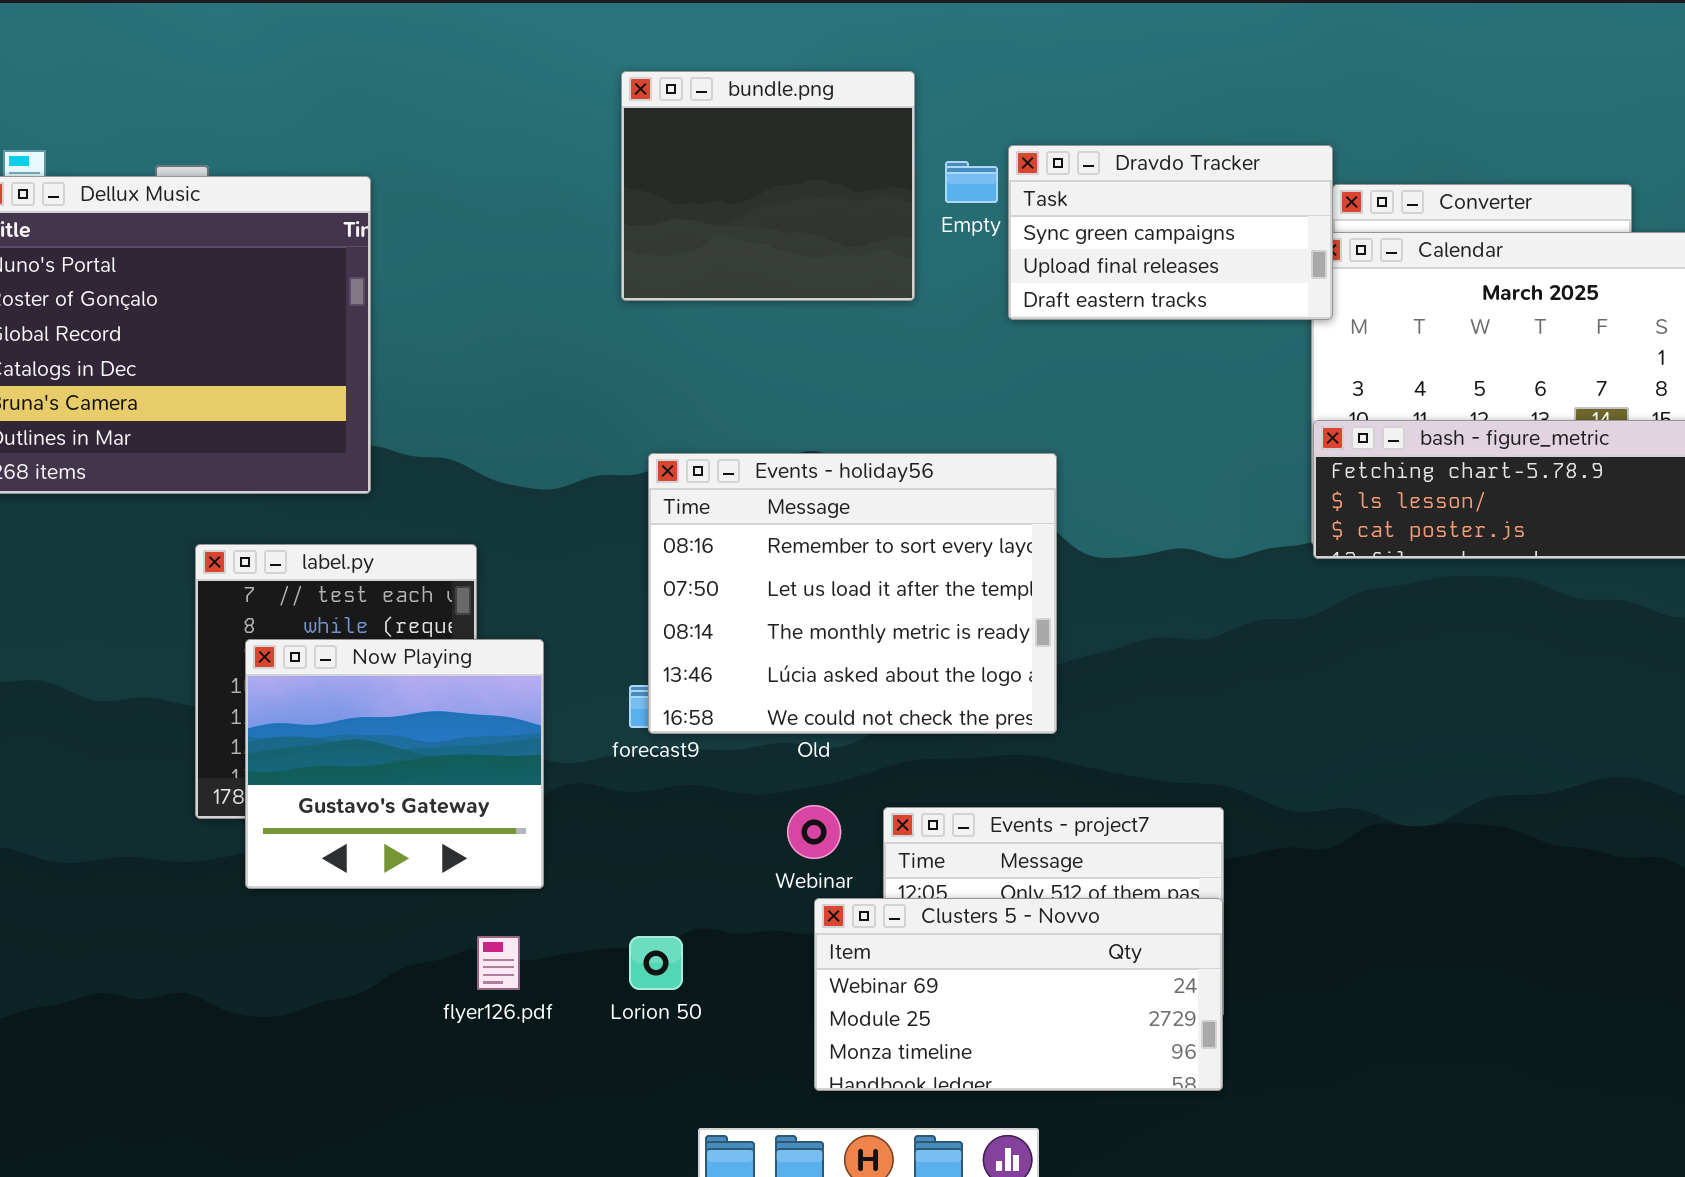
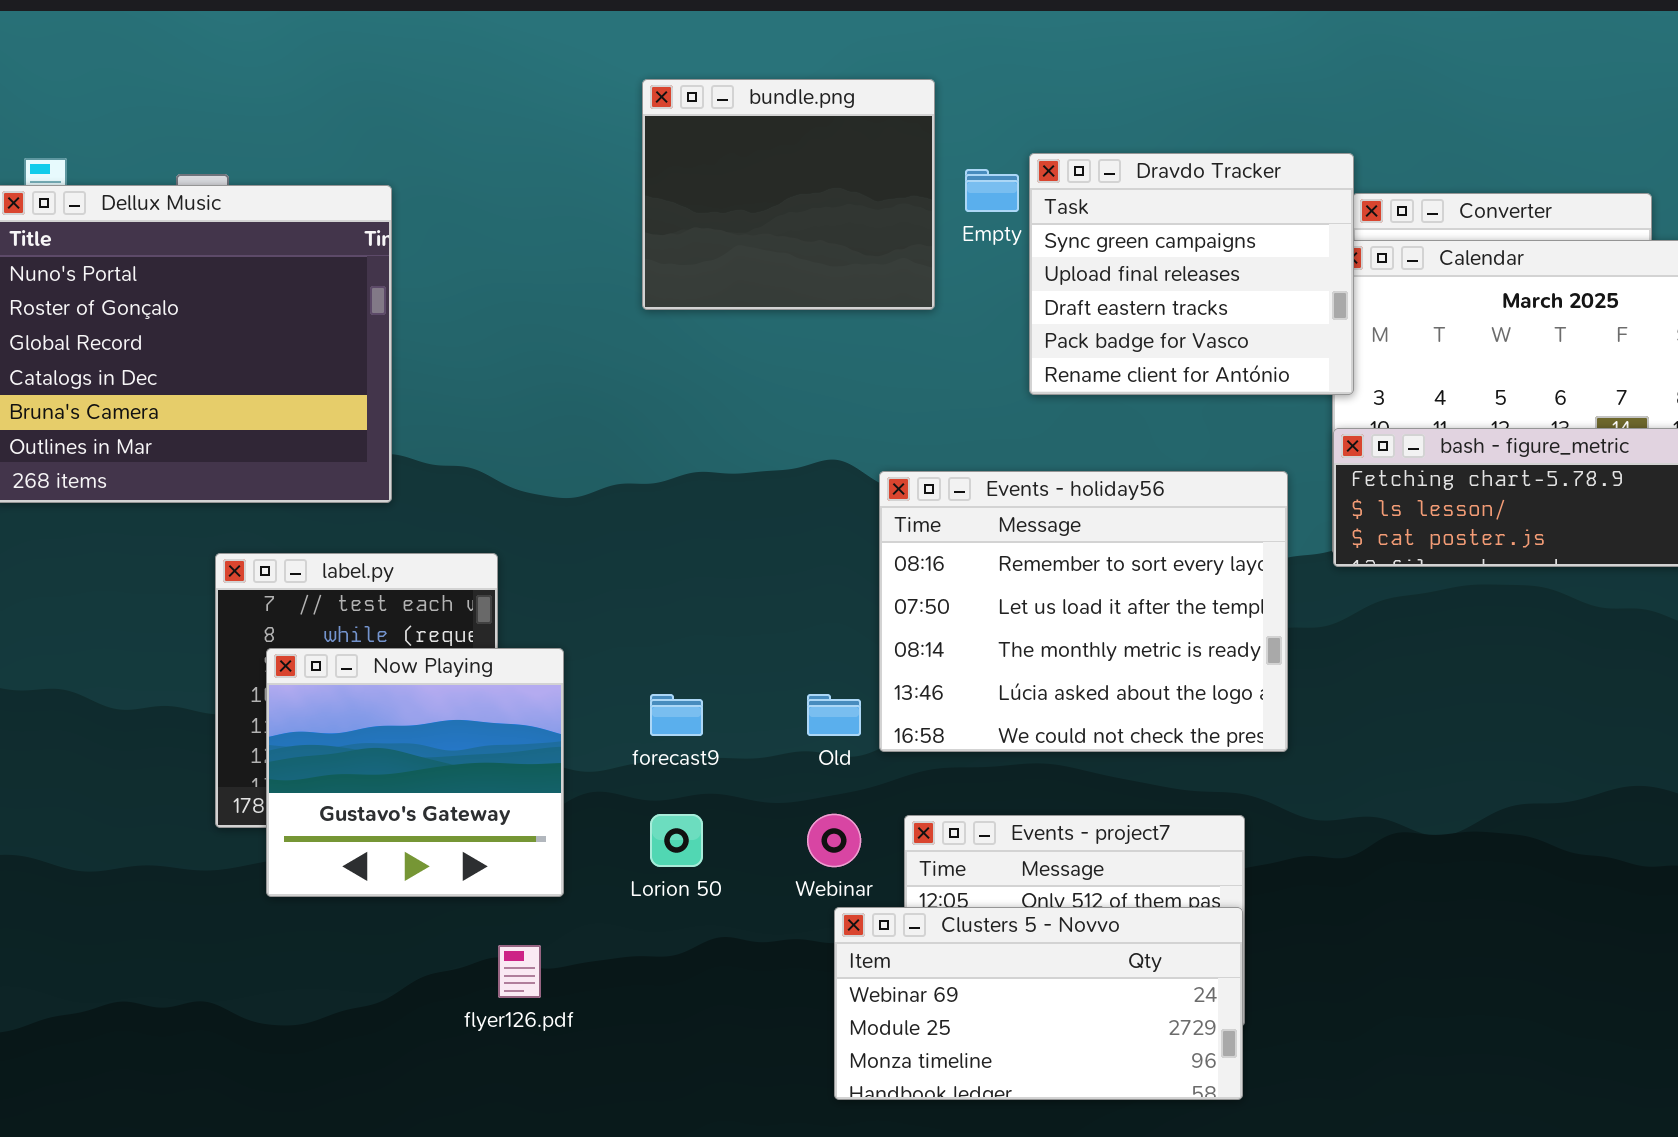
Dravdo Tracker: [1008,145,1333,320] -> [1029,153,1354,395], resized
Events - holiday56: [648,453,1057,734] -> [879,471,1288,752], moved
Lorion 50: [629,936,683,990] -> [650,814,703,867], moved

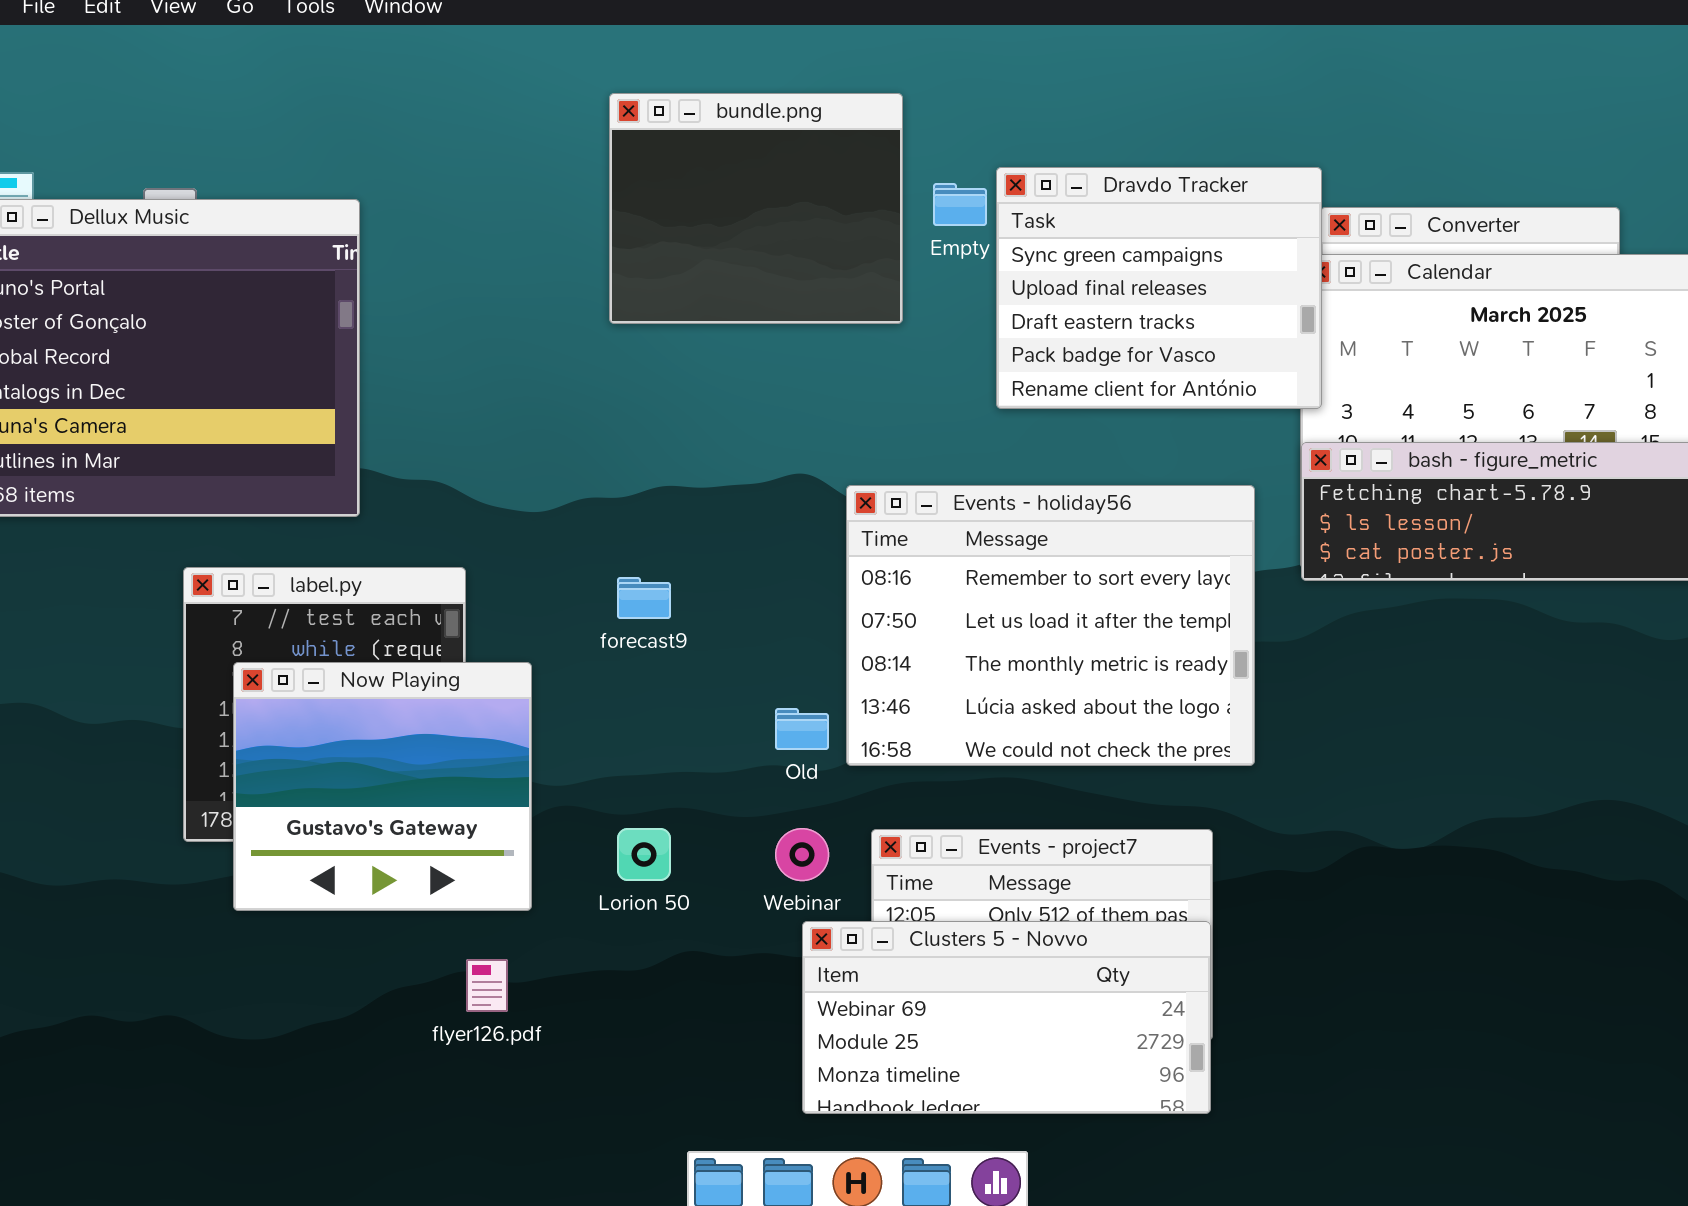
forecast9: [650,694,703,736] -> [617,577,671,619], moved

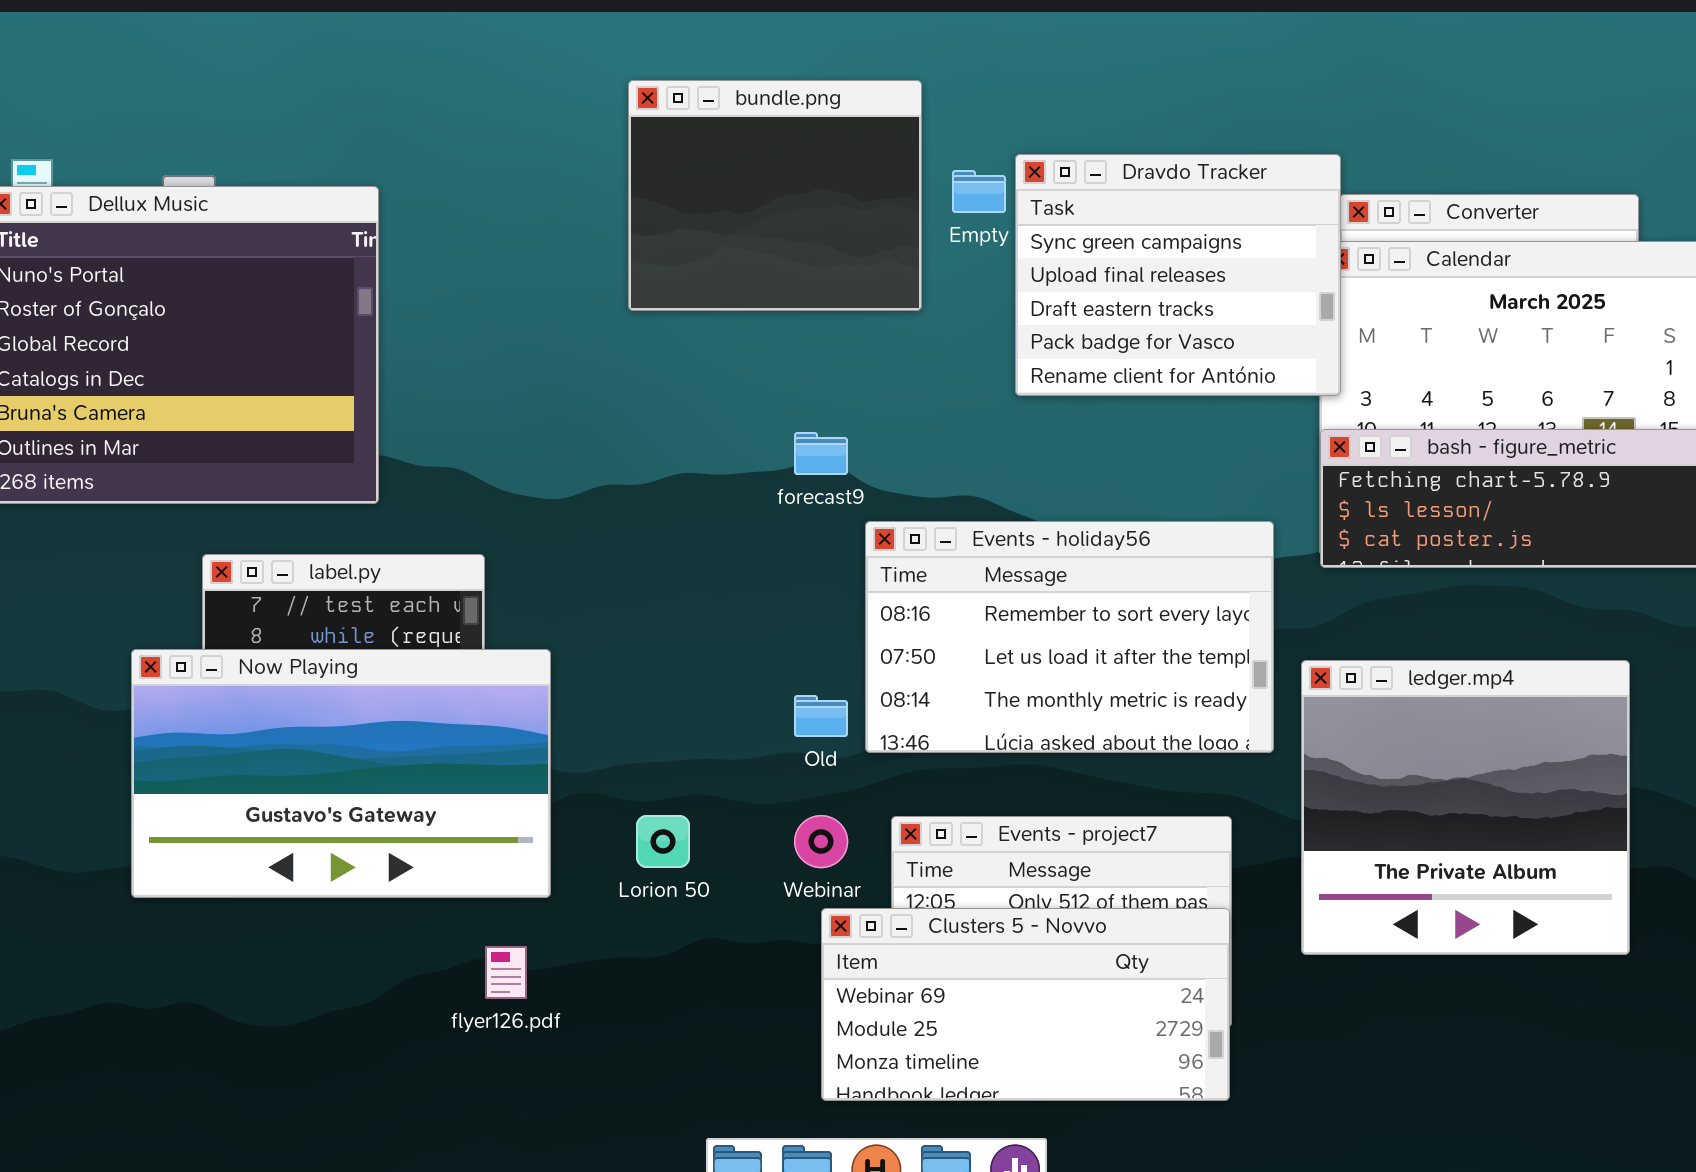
Events - holiday56: [846,485,1255,766] -> [865,521,1274,753], resized
forecast9: [617,577,671,619] -> [794,432,848,475], moved
Now Playing: [233,662,532,911] -> [131,649,551,898], resized
ledger.mp4: none -> [1301,660,1630,955], opened

